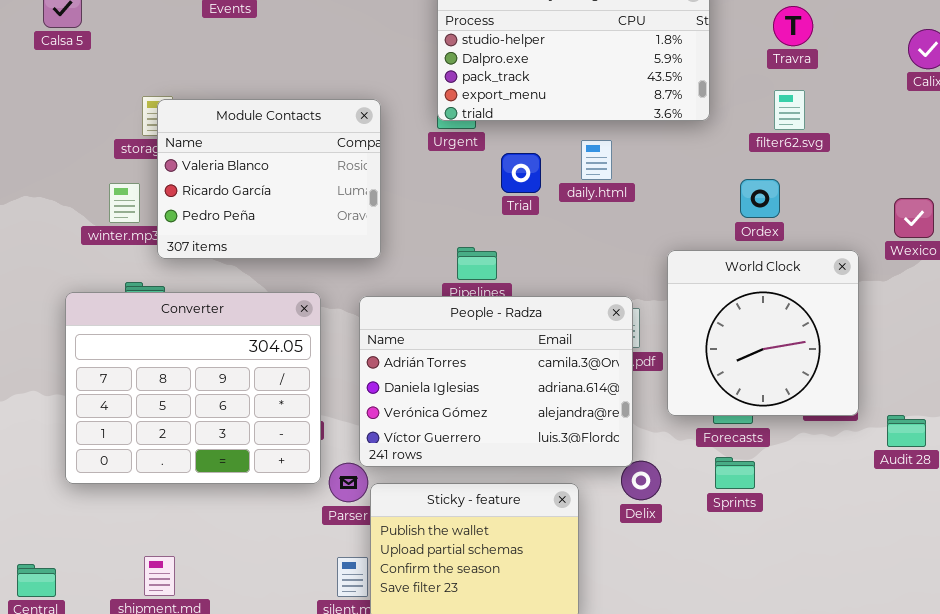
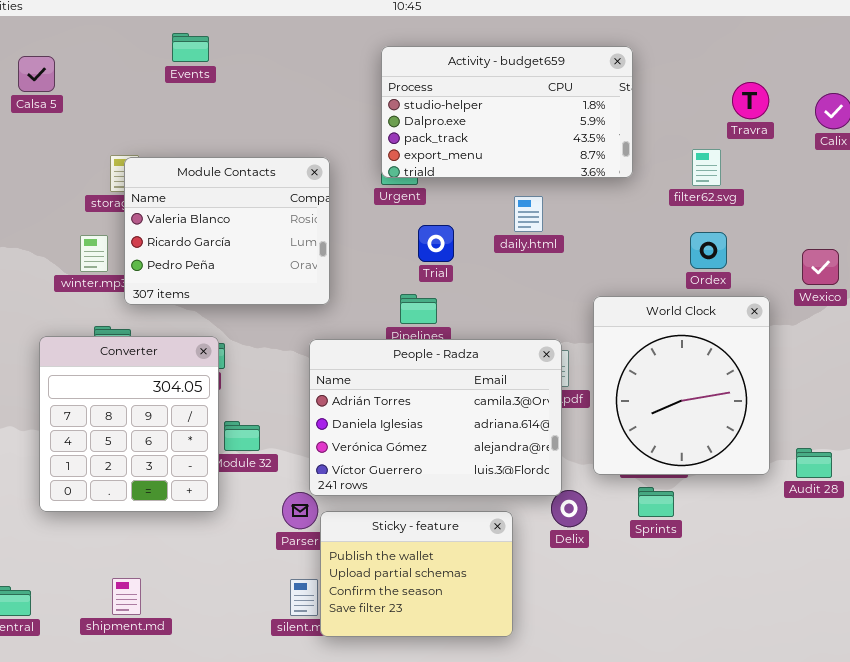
Travra: [773,6,813,46] -> [732,82,769,119], moved
Trial: [501,153,541,193] -> [418,225,454,262], moved
Ordex: [740,179,780,218] -> [690,232,727,269], moved
World Clock: [667,250,859,416] -> [593,296,770,475], resized
Converter: [65,292,321,484] -> [39,336,219,512], resized

